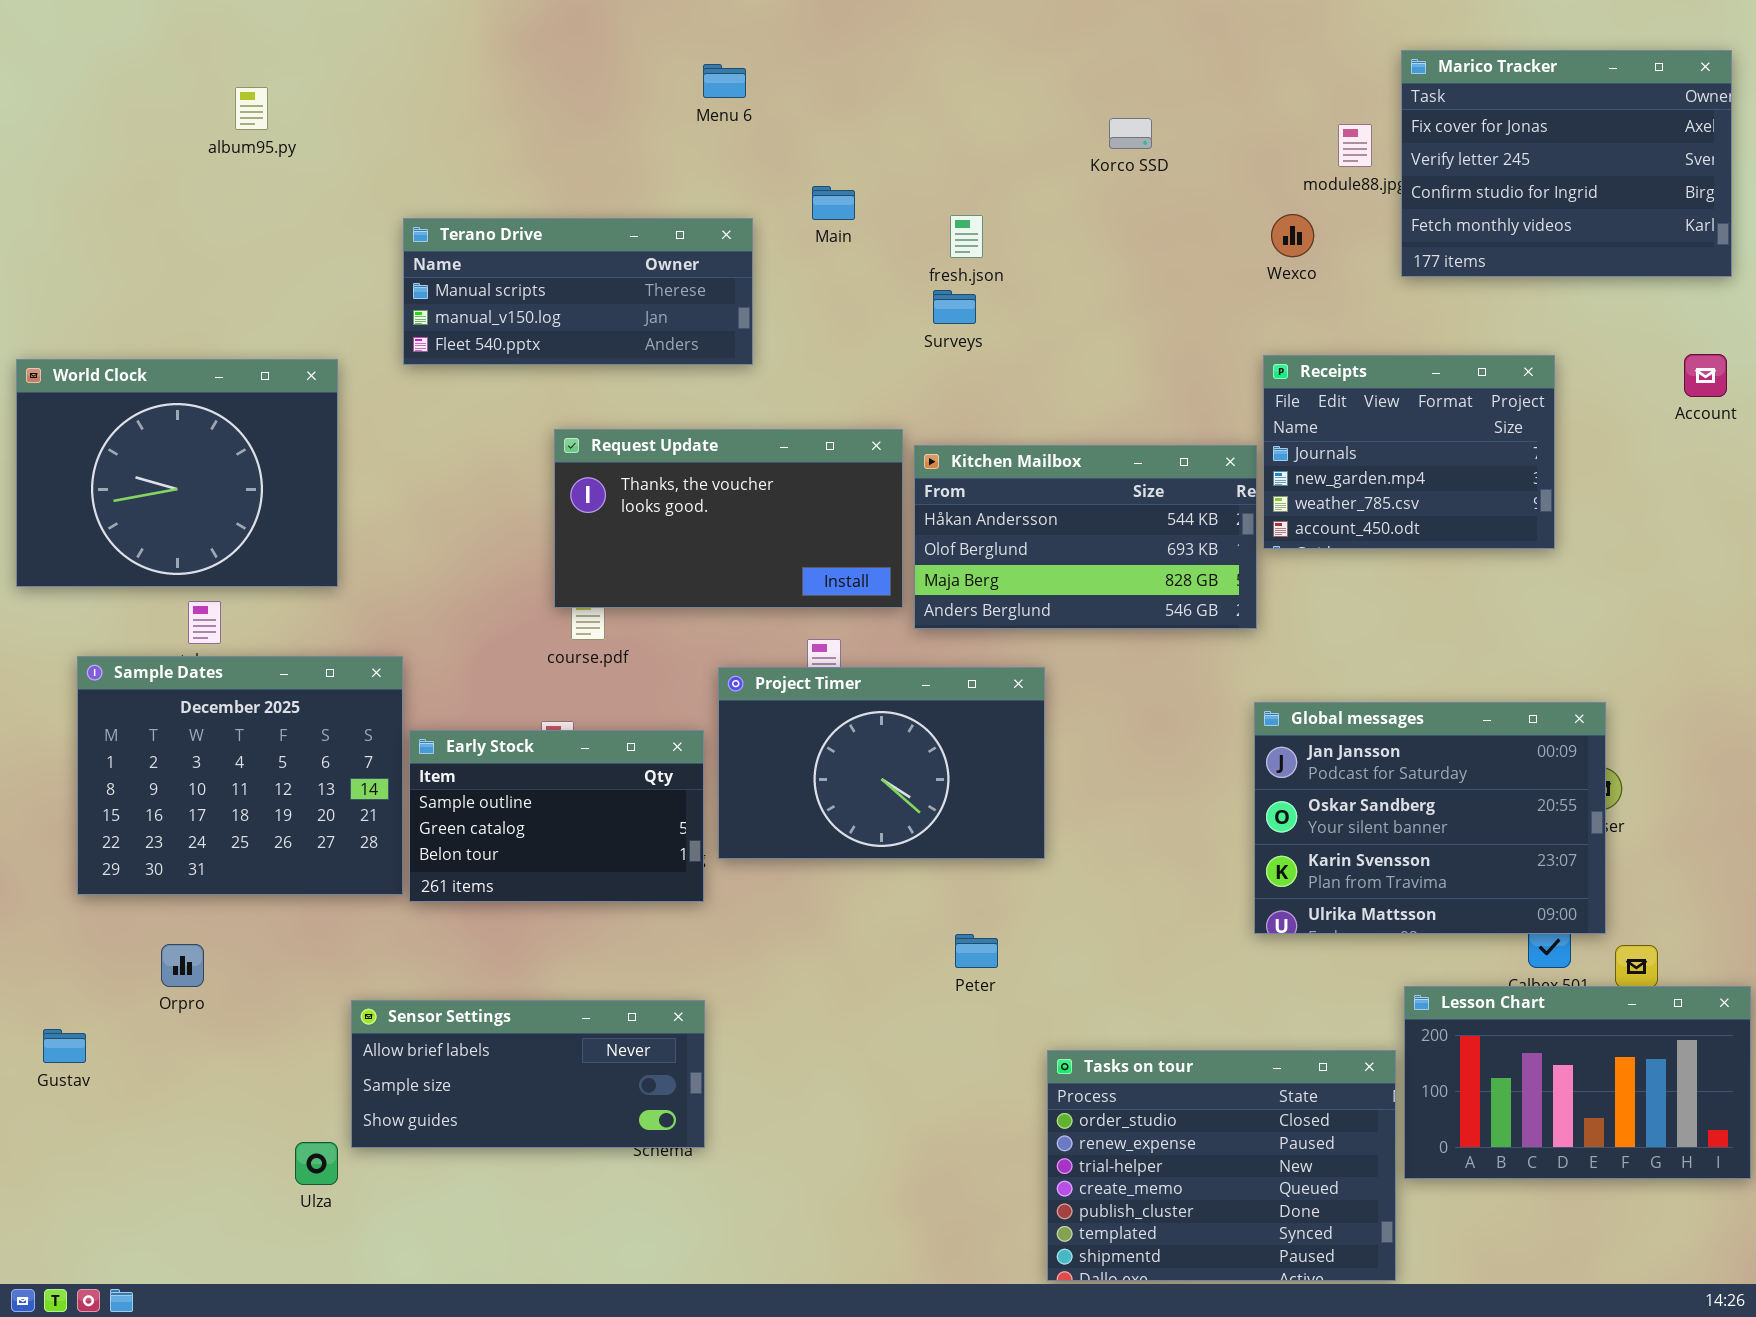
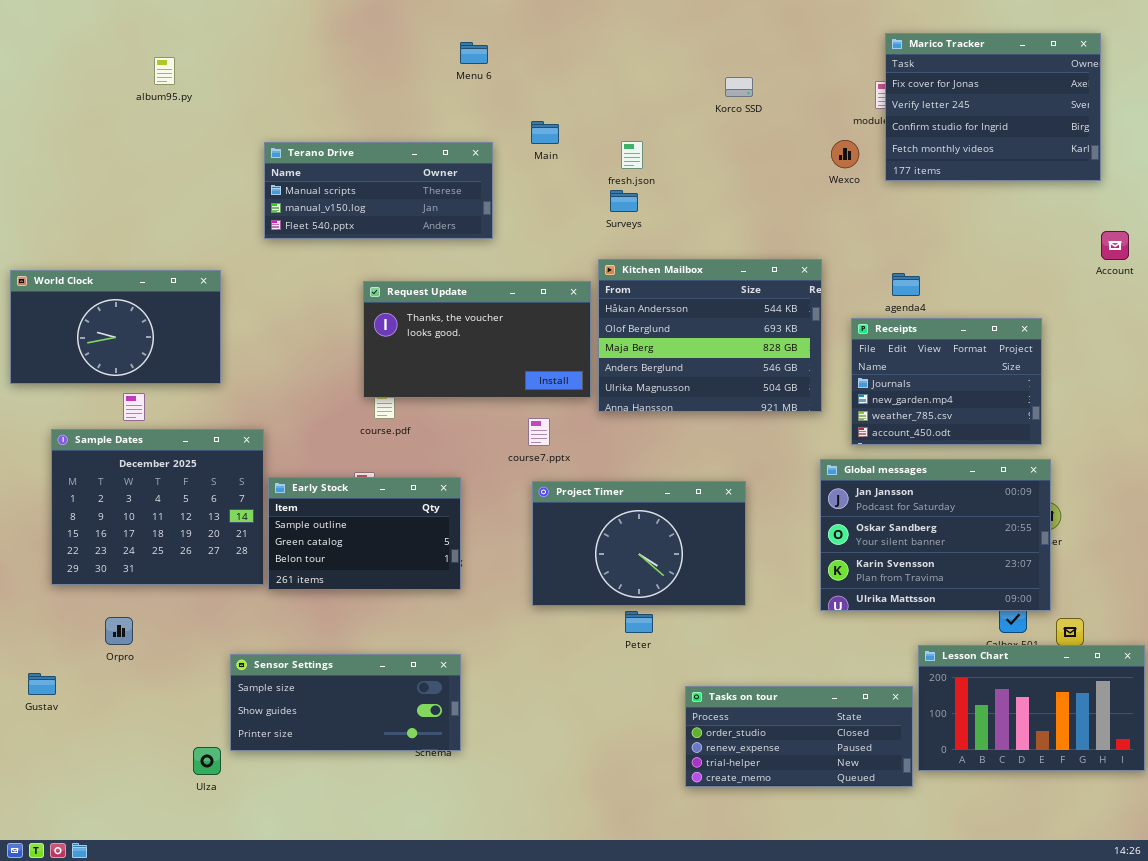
Marico Tracker: [1401,50,1732,277] -> [885,33,1101,181], moved
Receipts: [1263,355,1555,549] -> [851,318,1042,445], moved
World Clock: [16,359,338,587] -> [10,270,221,384], resized
Kitchen Mailbox: [914,445,1257,629] -> [598,259,822,412], resized
Project Timer: [718,667,1045,859] -> [532,481,746,606], moved
Sensor Settings: [351,1000,705,1148] -> [230,654,461,751], scrolled down 1 row
Tasks on tour: [1047,1050,1396,1281] -> [685,686,913,787], resized

